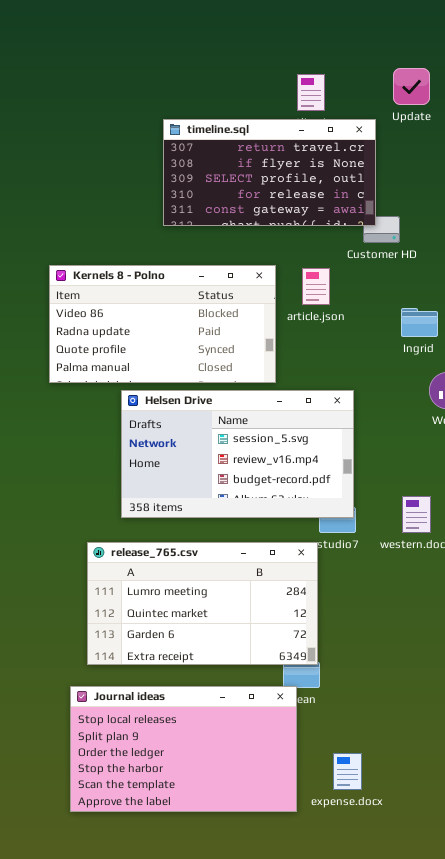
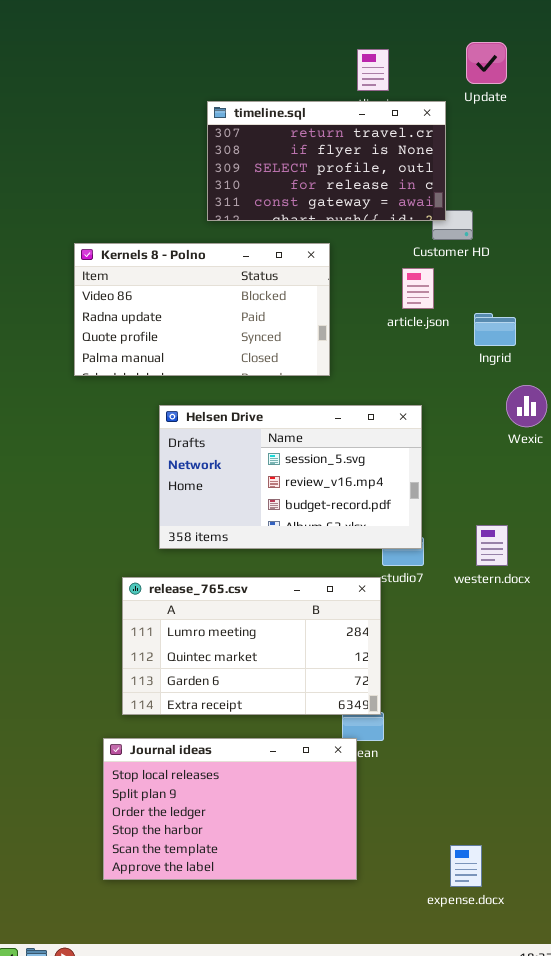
Kernels 8 - Polno: [49,265,276,383] -> [74,243,330,376], moved
article.json: [302,268,330,305] -> [402,268,434,309], moved
expense.docx: [333,753,362,790] -> [450,845,482,887], moved

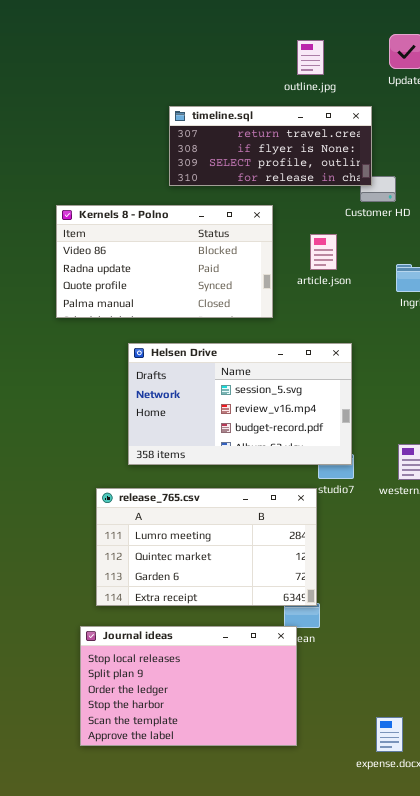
timeline.sql: [207,101,446,221] -> [169,106,372,186], resized
article.json: [402,268,434,309] -> [310,234,337,270], moved

